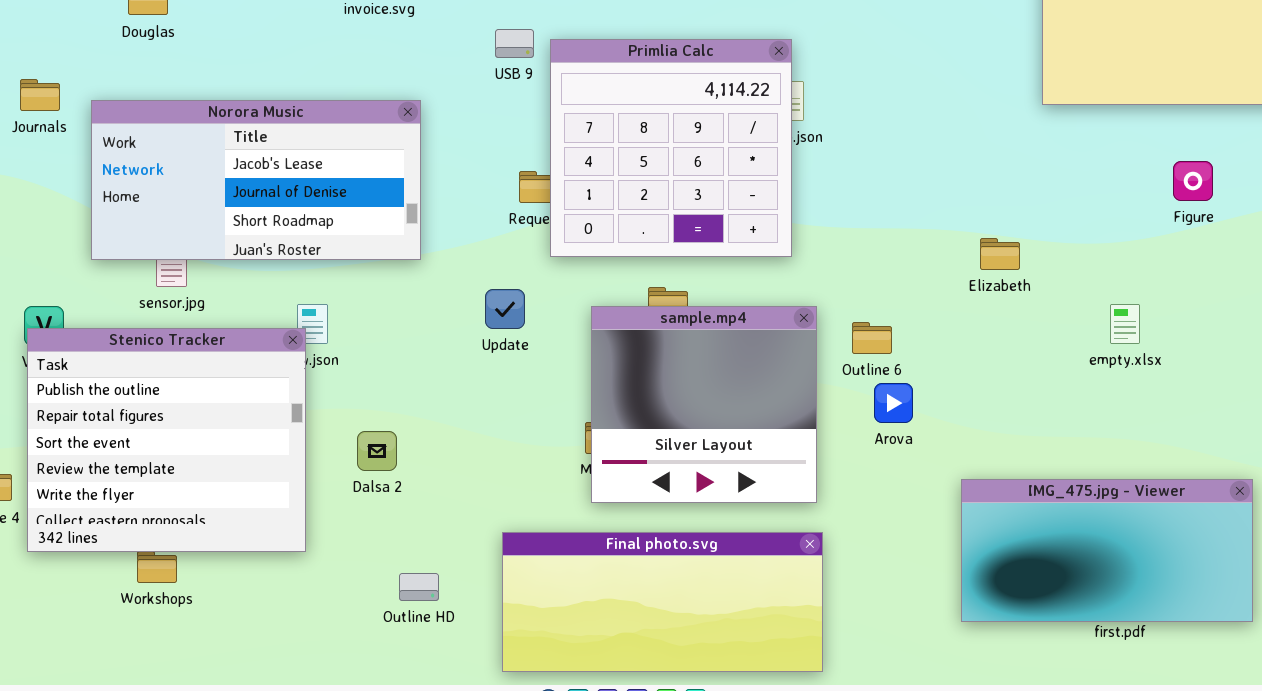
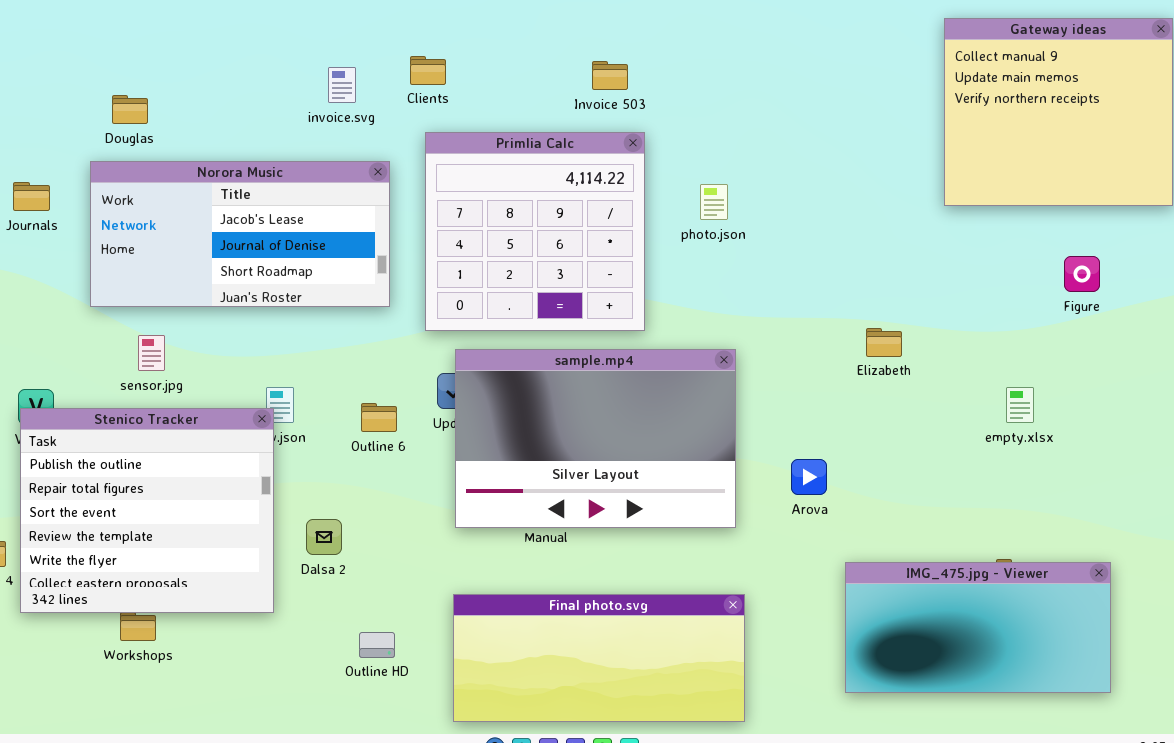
Primlia Calc: [550,39,792,257] -> [425,132,645,331], moved
Norora Music: [91,100,421,260] -> [90,161,390,307], moved
Elizabeth: [980,238,1020,270] -> [866,328,902,357], moved
sample.mp4: [591,306,817,503] -> [455,349,736,528], moved, resized
Outline 6: [852,322,892,354] -> [361,403,397,432], moved
Dalsa 2: [357,431,397,471] -> [306,519,342,555], moved
IMG_475.jpg - Viewer: [961,479,1253,622] -> [845,562,1111,693], moved

